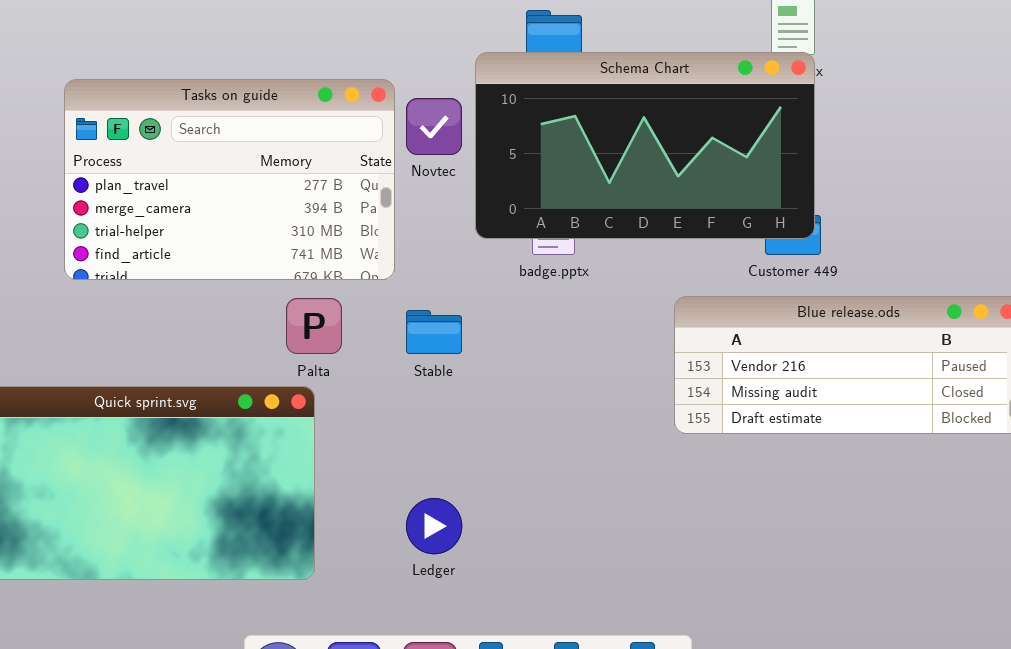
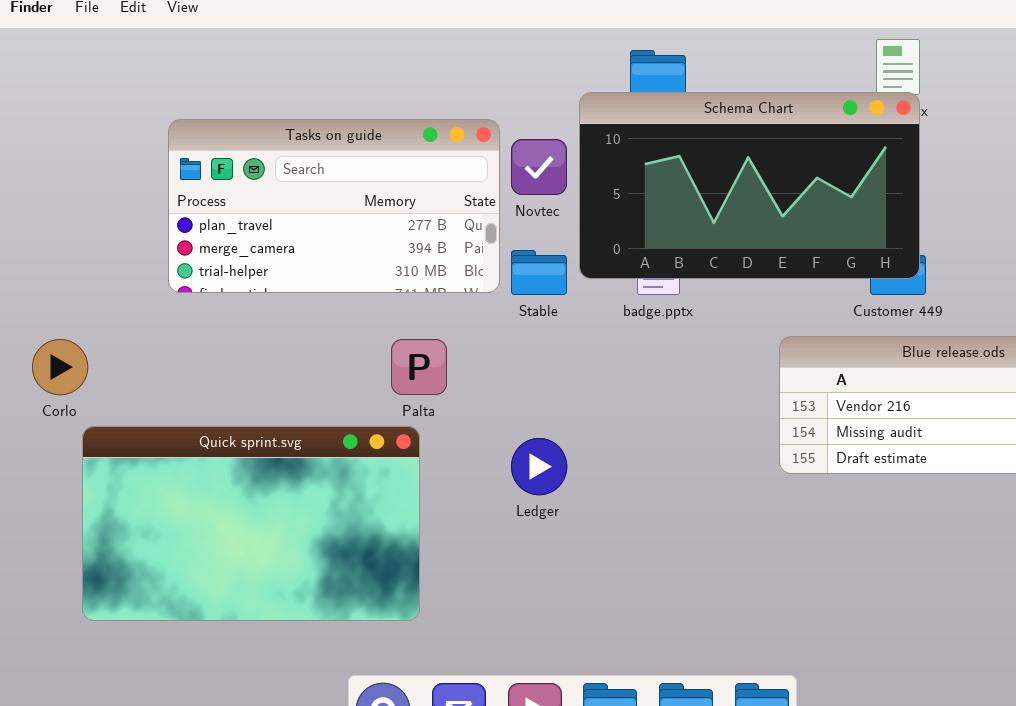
Tasks on guide: [64,79,395,280] -> [168,119,500,293], resized
Stable: [406,310,462,354] -> [511,250,567,295], moved
Ledger: [406,498,462,554] -> [511,438,567,495], moved

